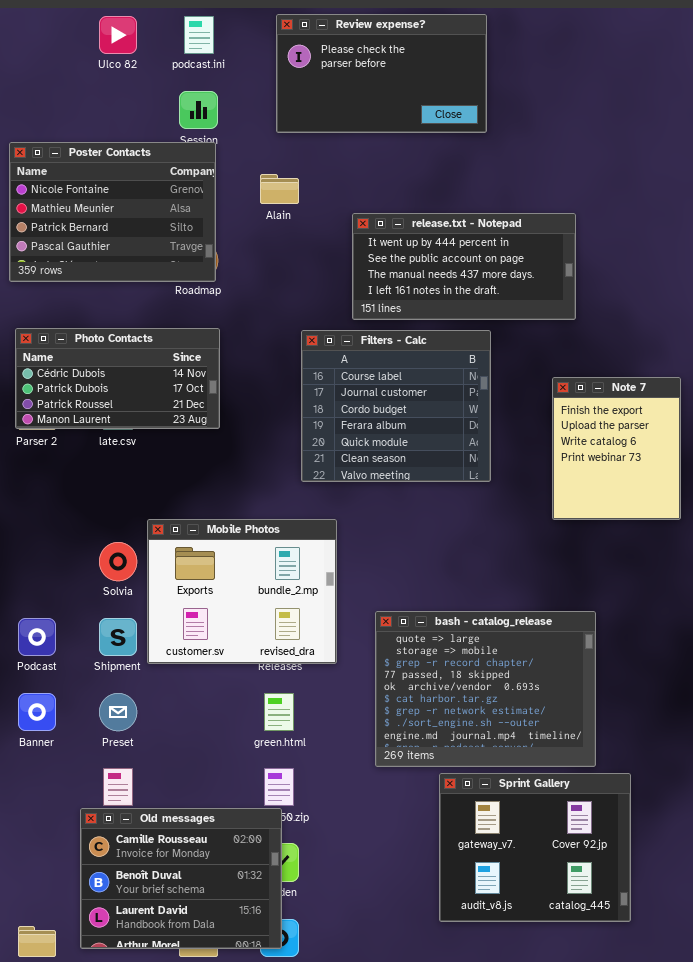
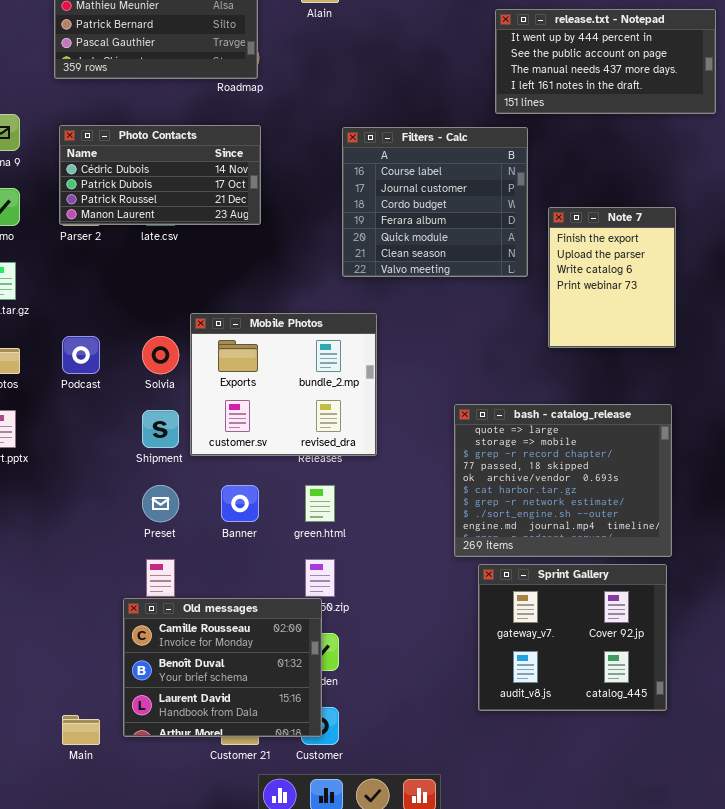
release.txt - Notepad: [352,213,576,320] -> [495,9,716,114], moved
Note 7: [552,377,681,520] -> [548,207,676,348], moved
bash - catalog_release: [375,611,596,767] -> [454,404,672,557], moved
Podcast: [18,618,56,656] -> [62,336,100,374], moved
Banner: [18,693,56,731] -> [221,485,259,522], moved

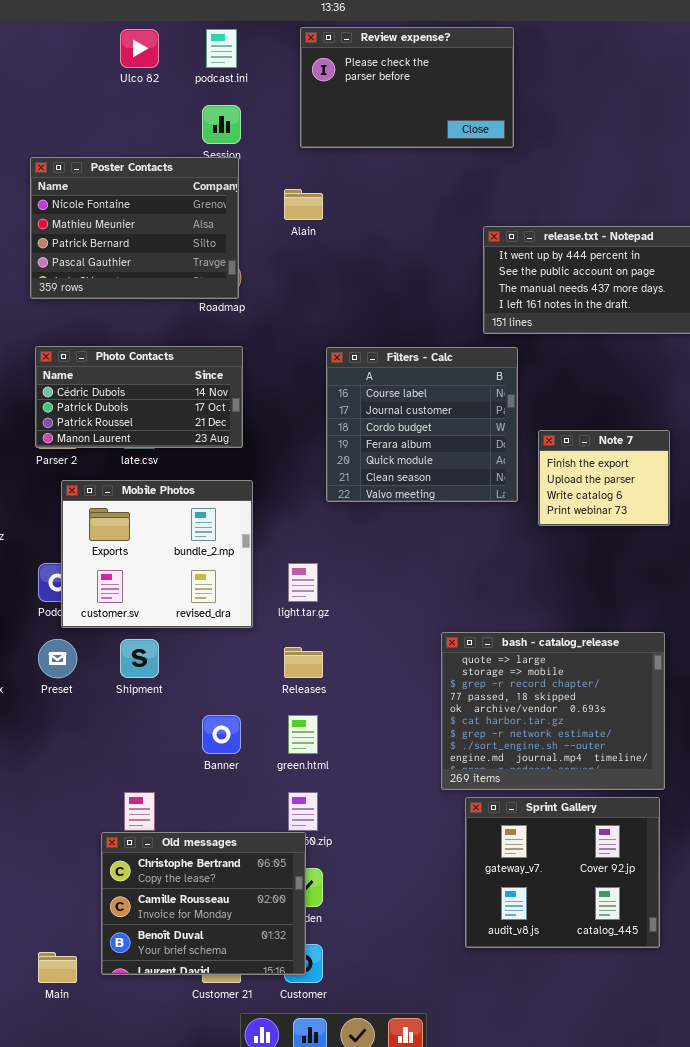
Note 7: [548,207,676,348] -> [538,430,670,526], resized
Mobile Photos: [190,313,377,456] -> [61,480,253,628], moved
Preset: [142,485,179,522] -> [38,639,77,678], moved
Old messages: [123,598,322,737] -> [101,832,306,975], scrolled up 1 row

